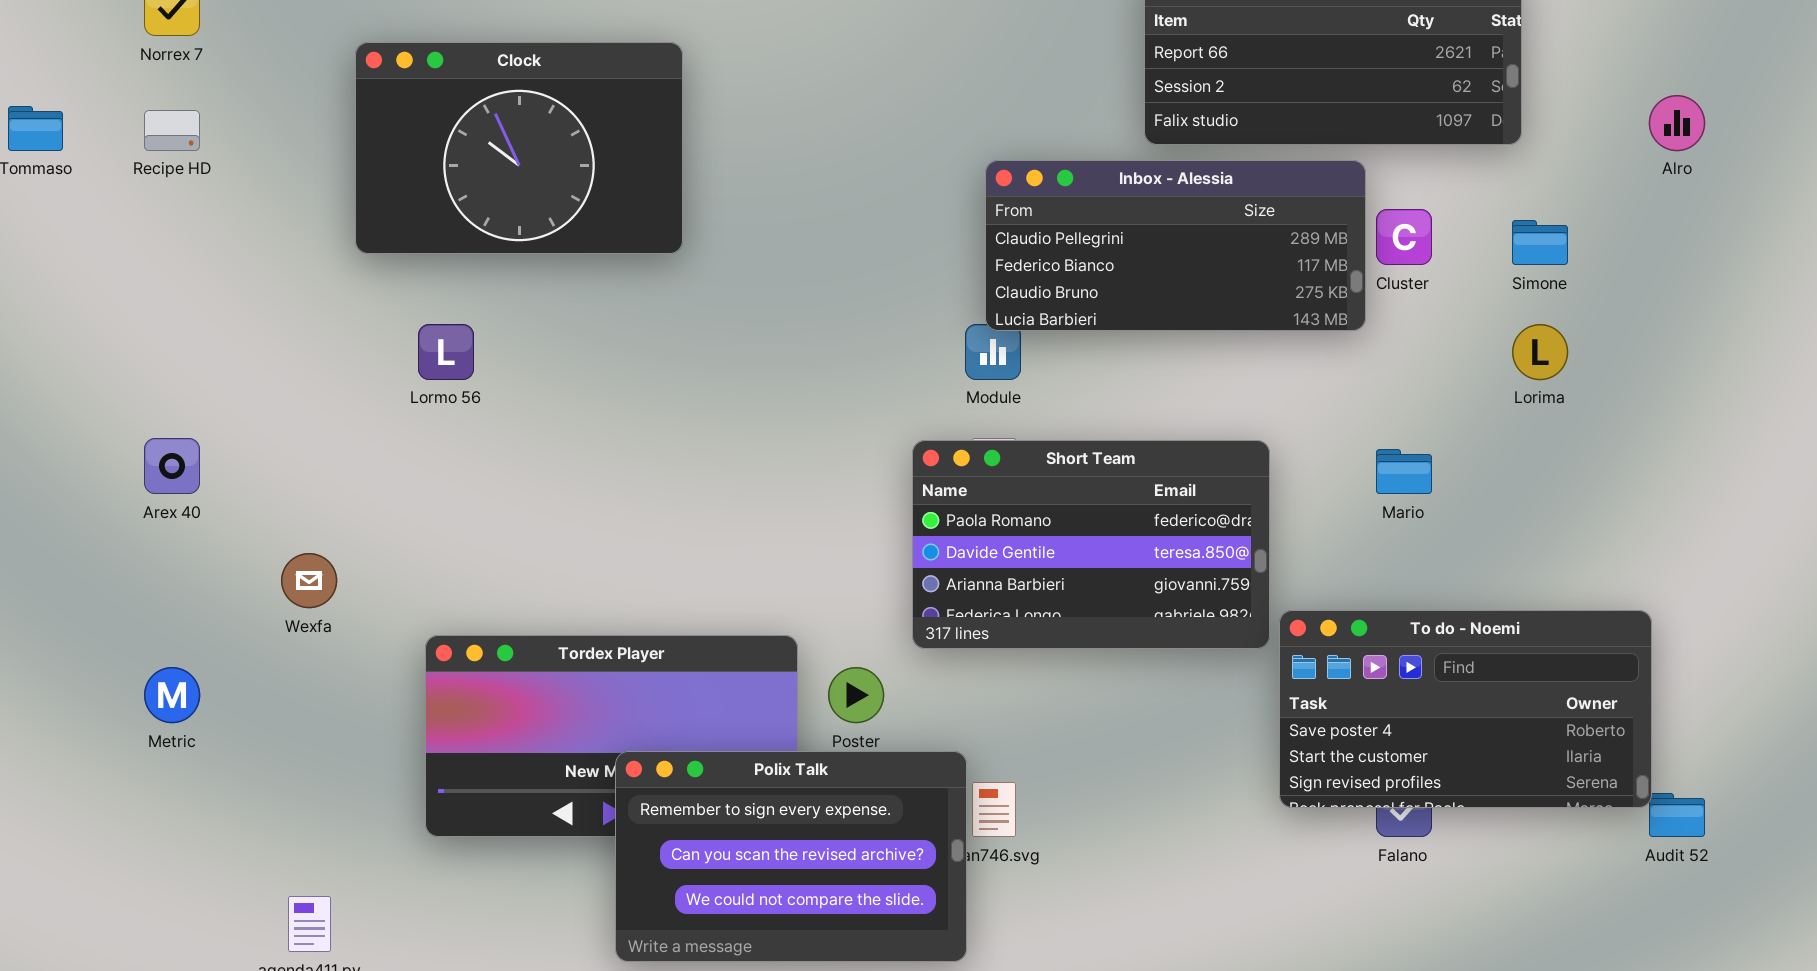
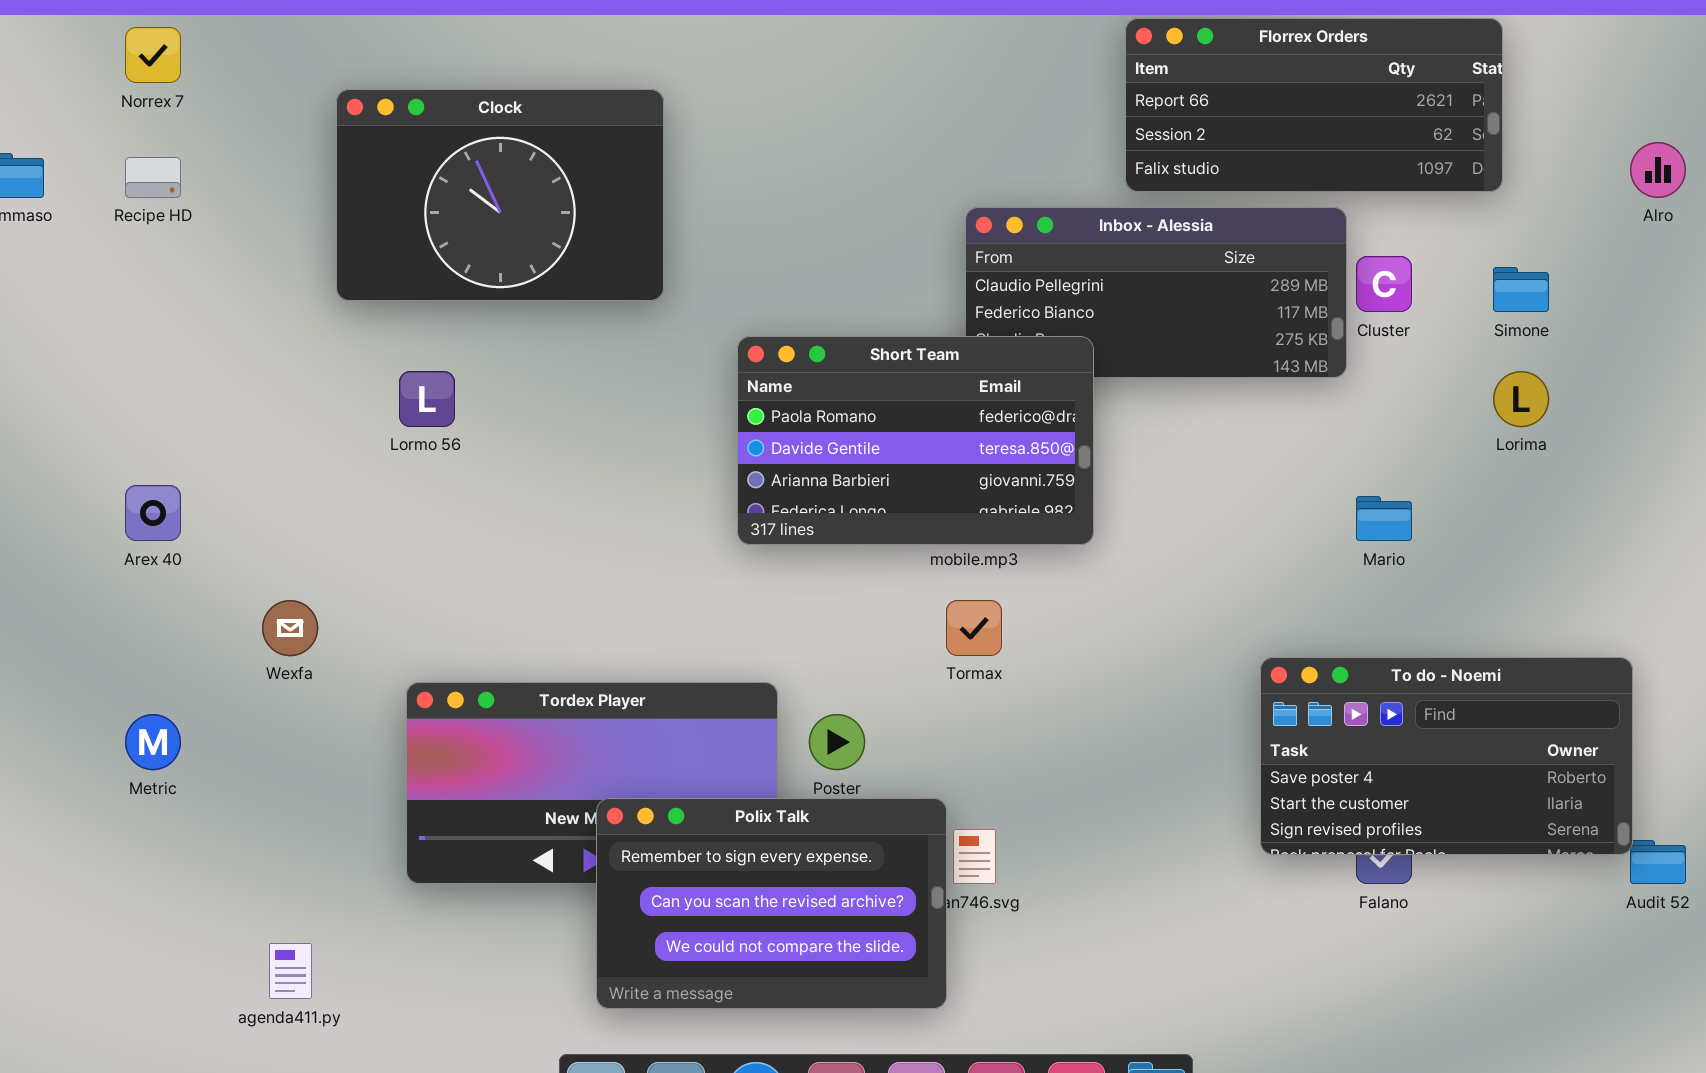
Short Team: [912,440,1270,649] -> [737,336,1094,545], moved

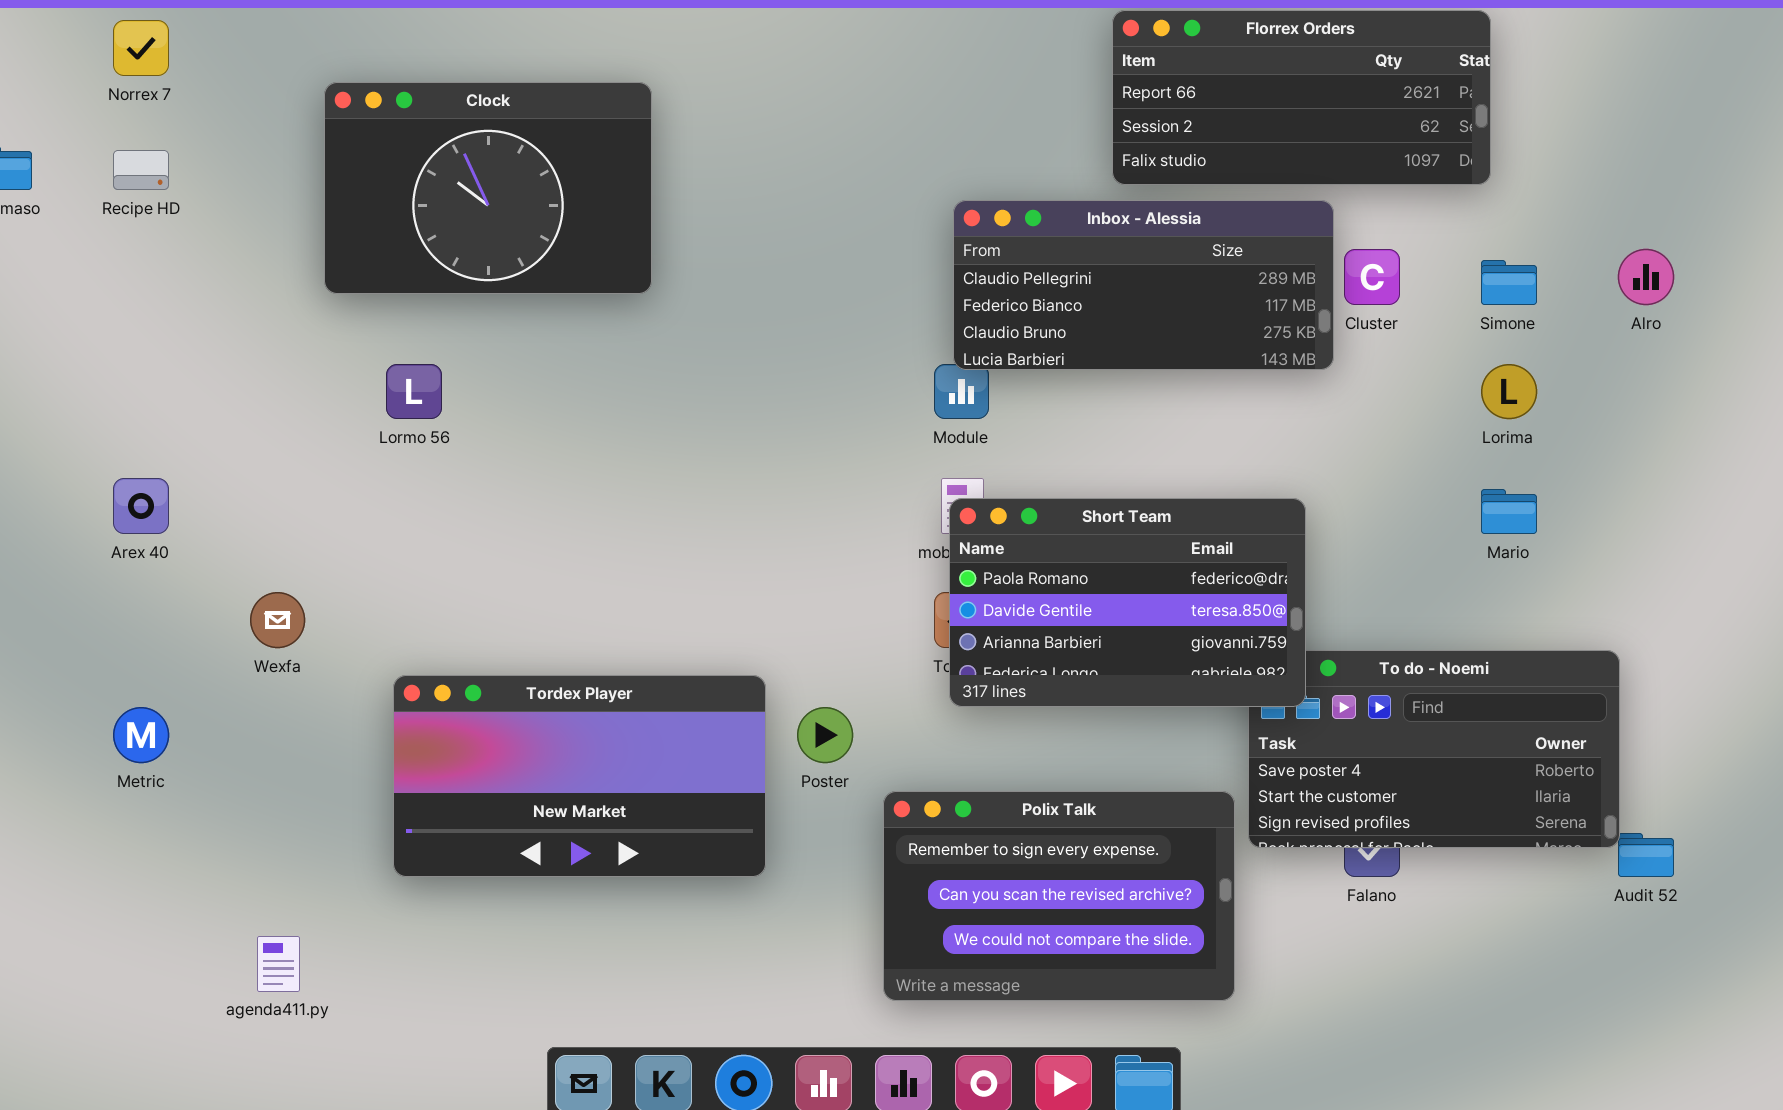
Alro: [1630,142,1686,198] -> [1618,249,1674,305], moved
Short Team: [737,336,1094,545] -> [949,498,1306,707], moved
Mario: [1356,496,1412,541] -> [1481,489,1537,534], moved
Polix Talk: [596,798,947,1009] -> [883,791,1235,1001], moved

